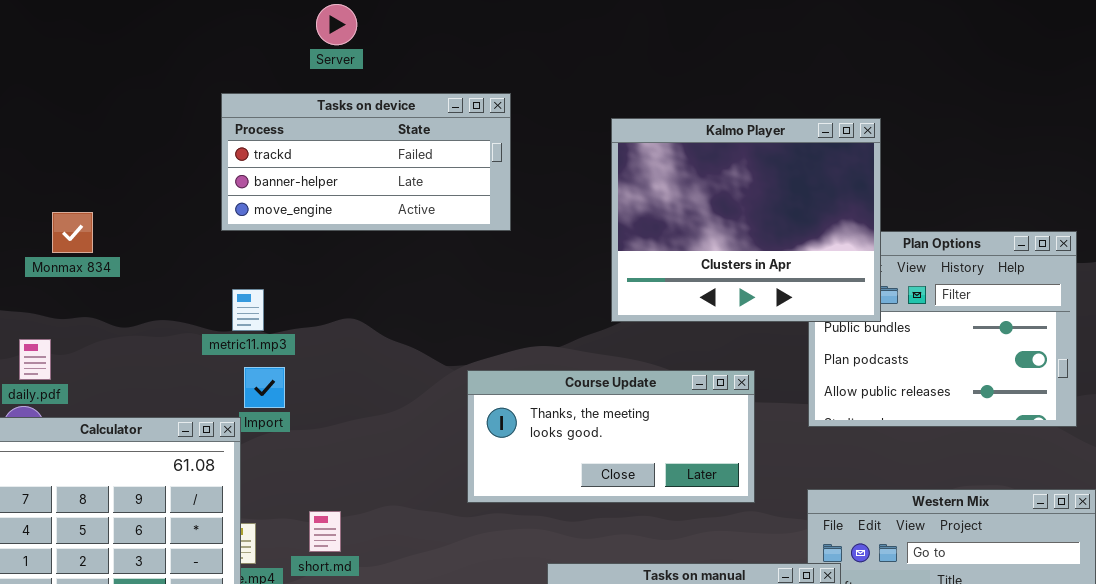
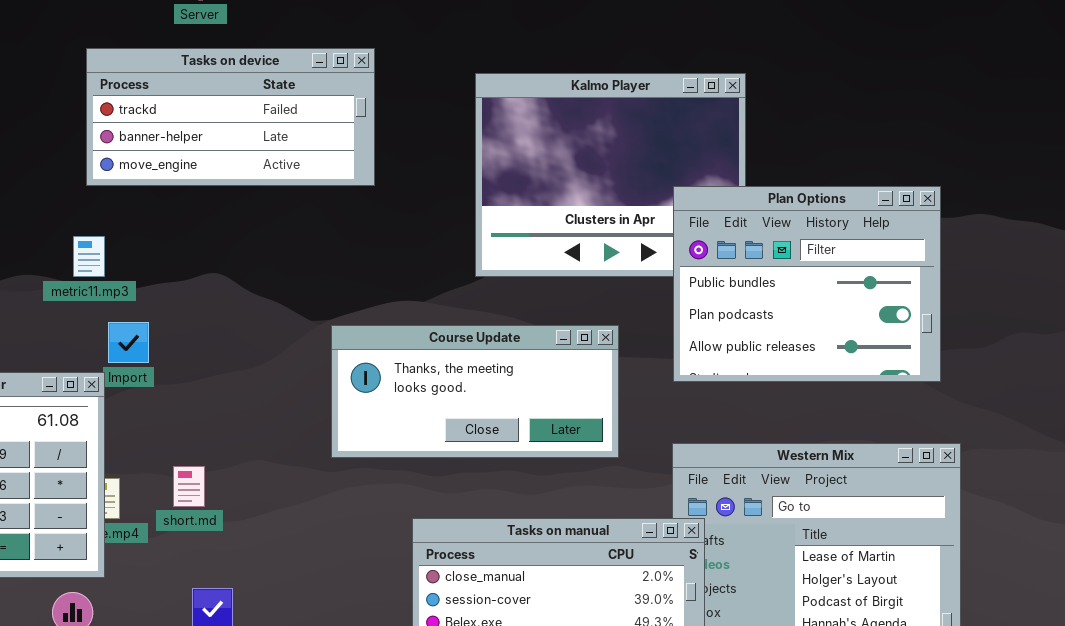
Plan Options: [808,231,1077,427] -> [673,186,941,382], raised
metric11.mp3: [232,289,264,331] -> [73,236,105,277], moved

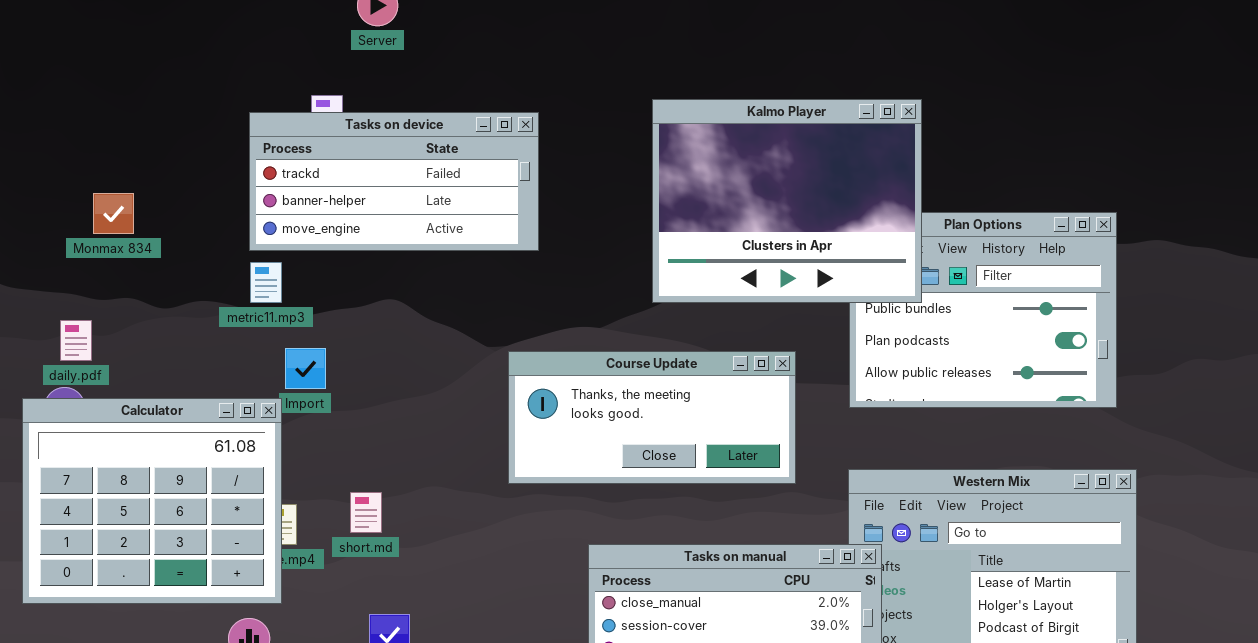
Tasks on device: [86,48,375,186] -> [249,112,539,251], moved
Kalmo Player: [475,73,746,277] -> [652,99,922,303], raised

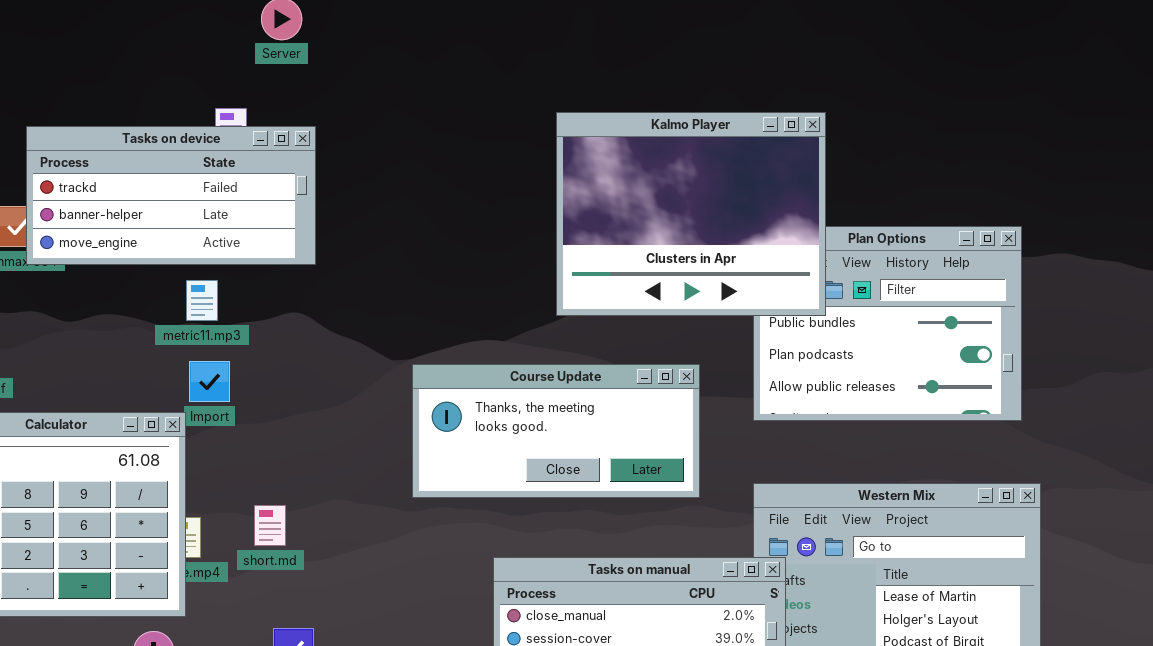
Tasks on device: [249,112,539,251] -> [26,126,316,265], moved
metric11.mp3: [250,262,282,303] -> [186,280,218,321], moved

